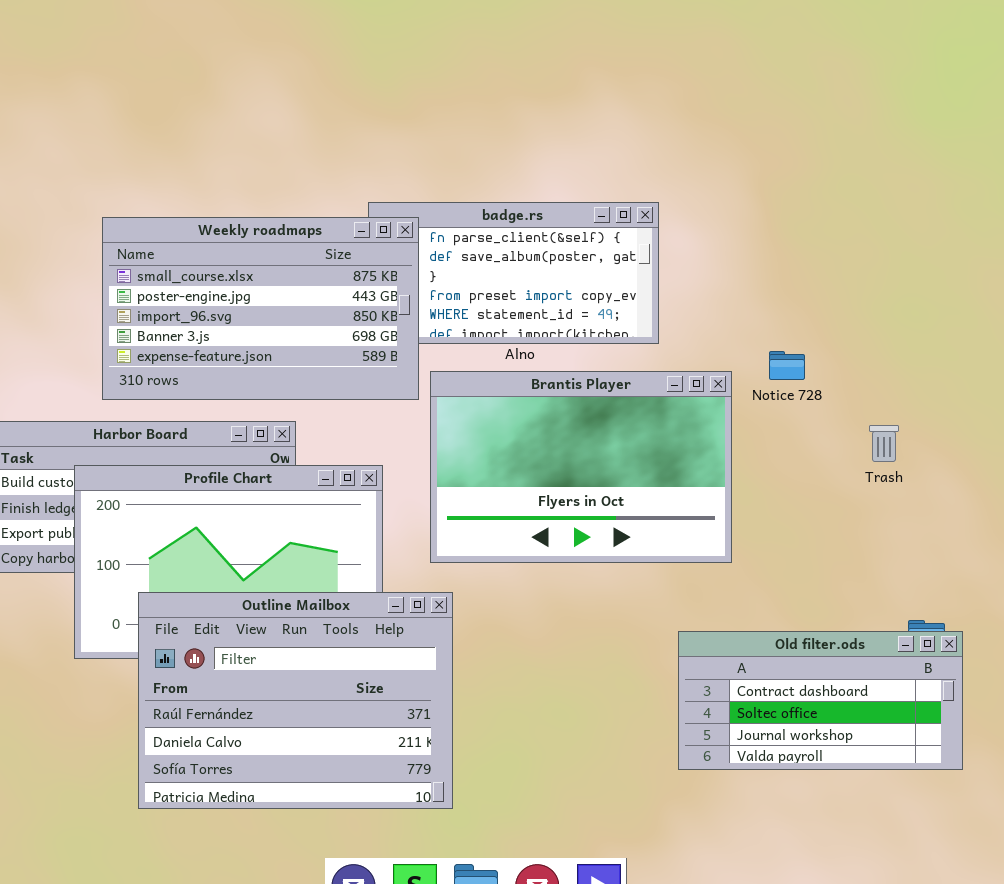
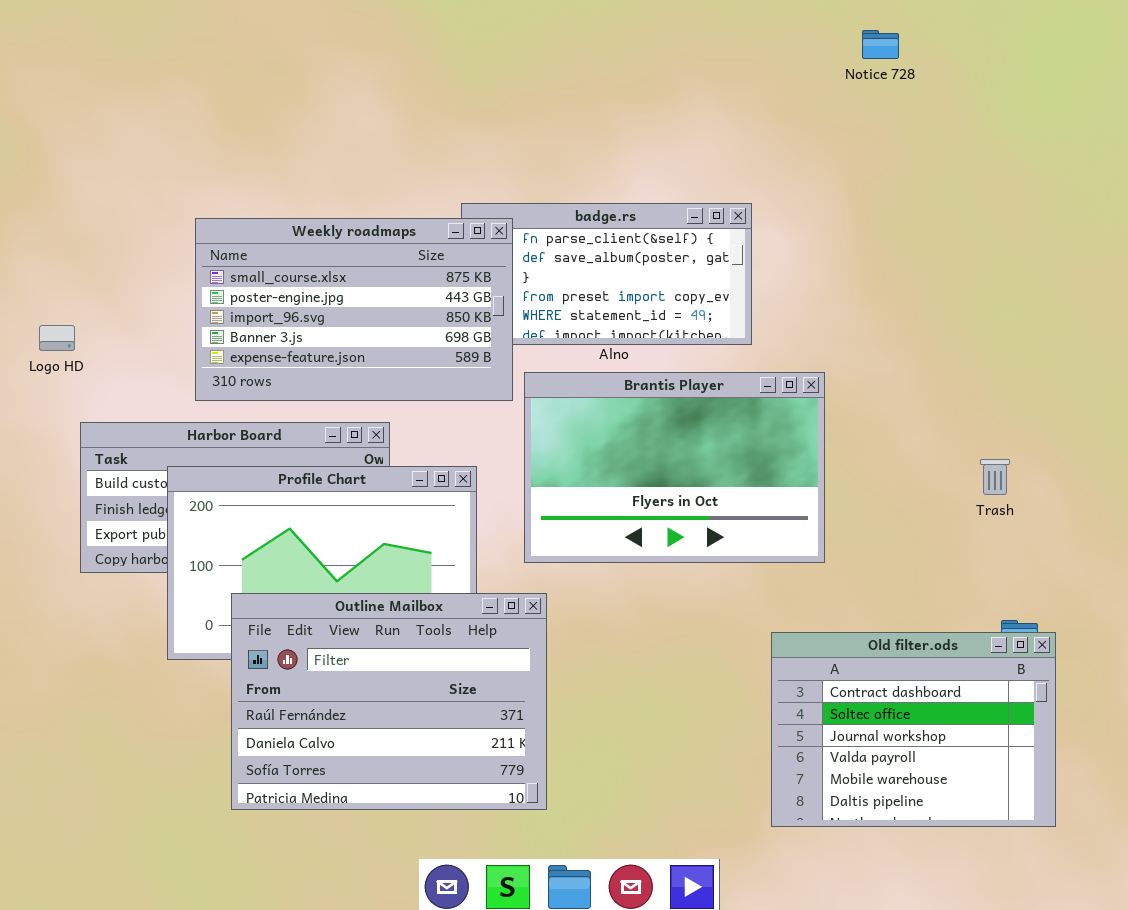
Notice 728: [769,351,805,380] -> [862,30,899,59], moved
Trash: [869,425,899,462] -> [980,459,1010,495], moved
Old filter.ods: [678,631,963,770] -> [771,632,1056,827], resized

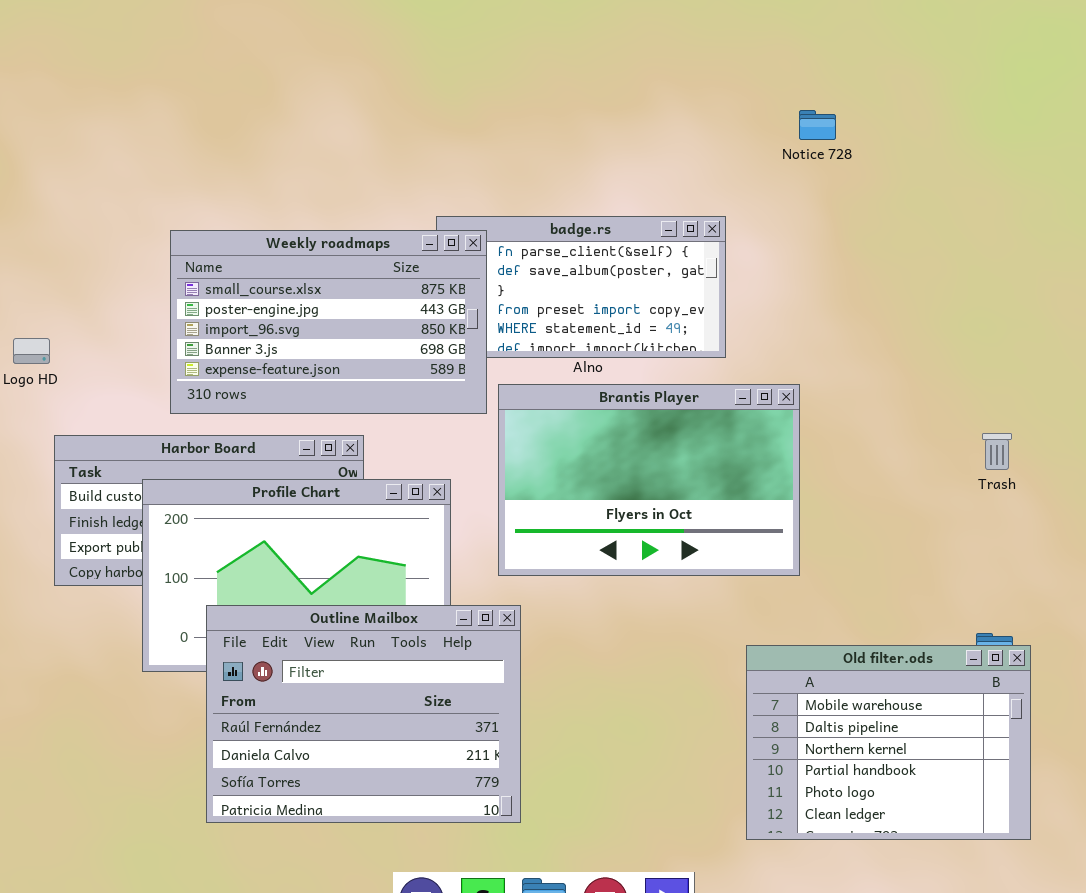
Notice 728: [862,30,899,59] -> [799,110,836,140], moved
Trash: [980,459,1010,495] -> [982,433,1012,470], moved
Old filter.ods: [771,632,1056,827] -> [746,645,1031,840], scrolled down 4 rows

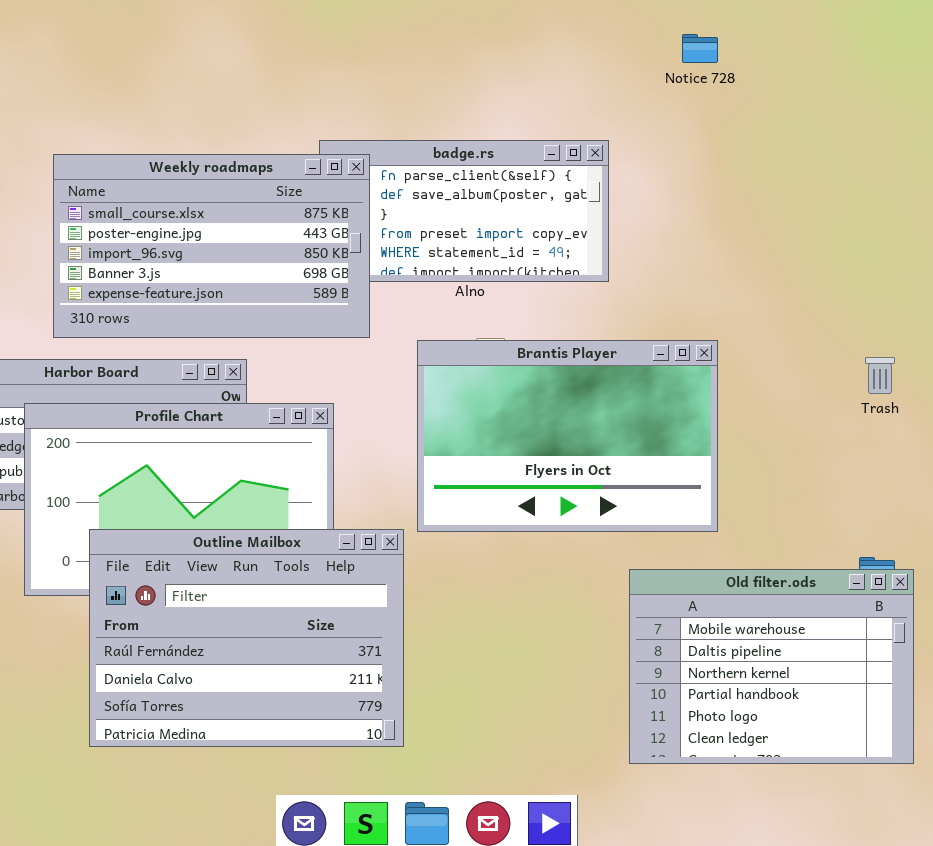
Brantis Player: [498,384,800,576] -> [417,340,718,532], moved

